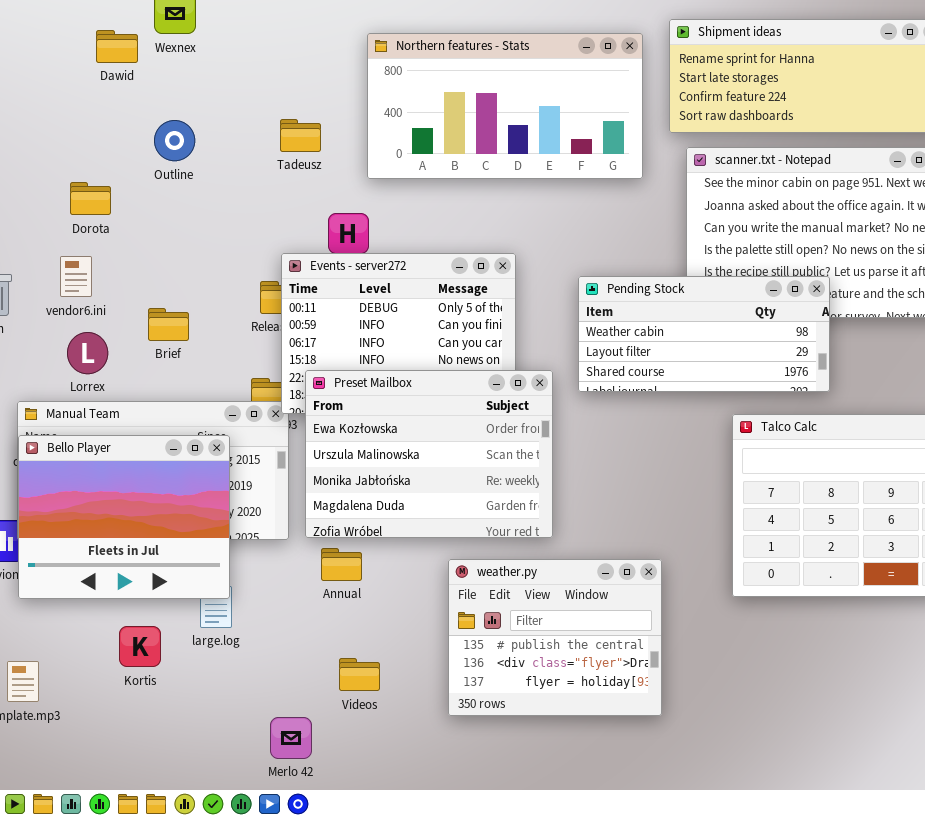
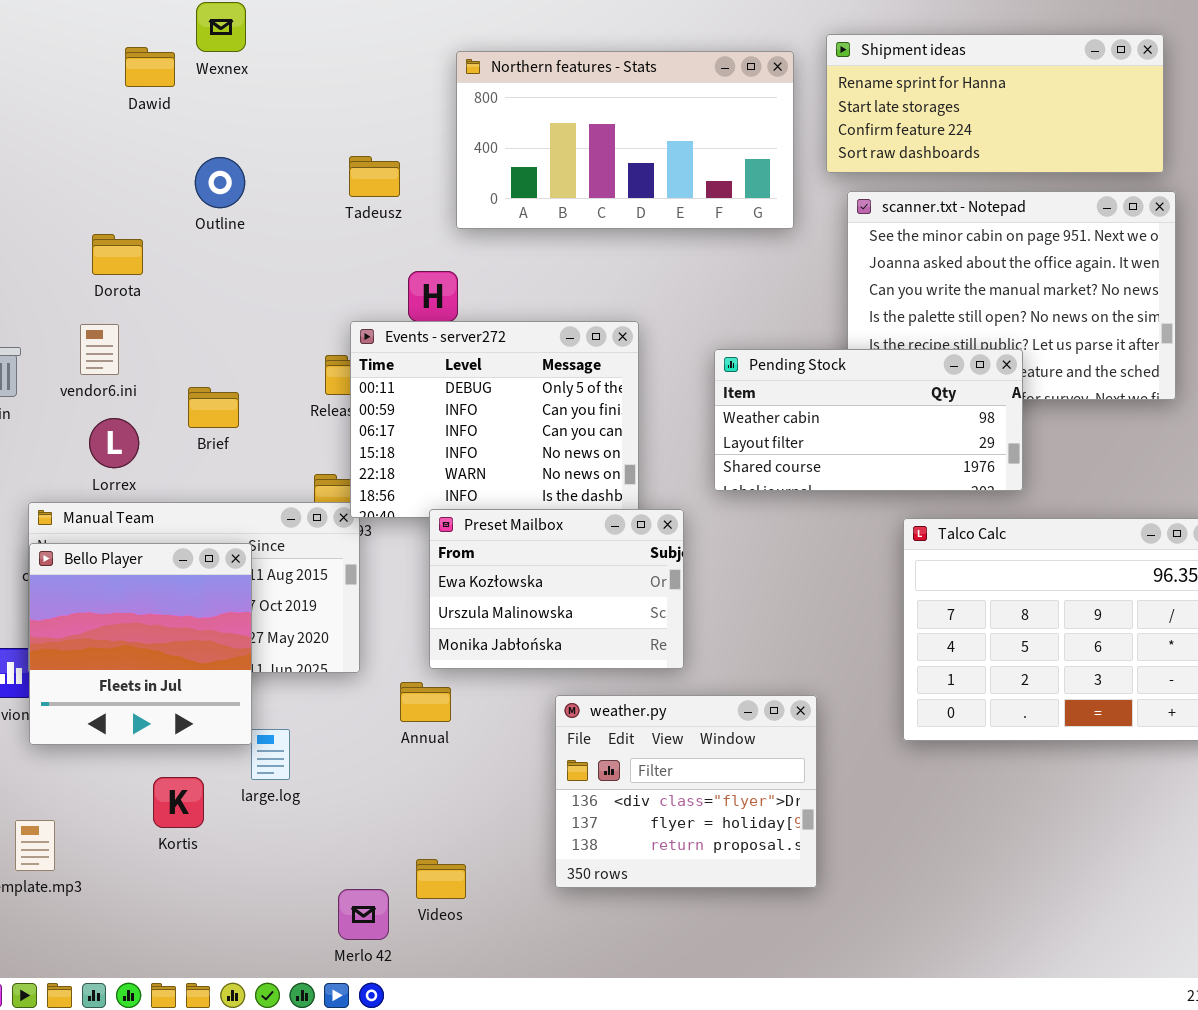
Preset Mailbox: [305,370,553,538] -> [429,509,684,669], resized
Bello Player: [18,435,230,599] -> [29,543,252,745], resized
weather.py: [448,559,662,716] -> [555,695,817,888], scrolled down 1 row
Videos: [339,658,380,691] -> [416,859,466,899], moved

